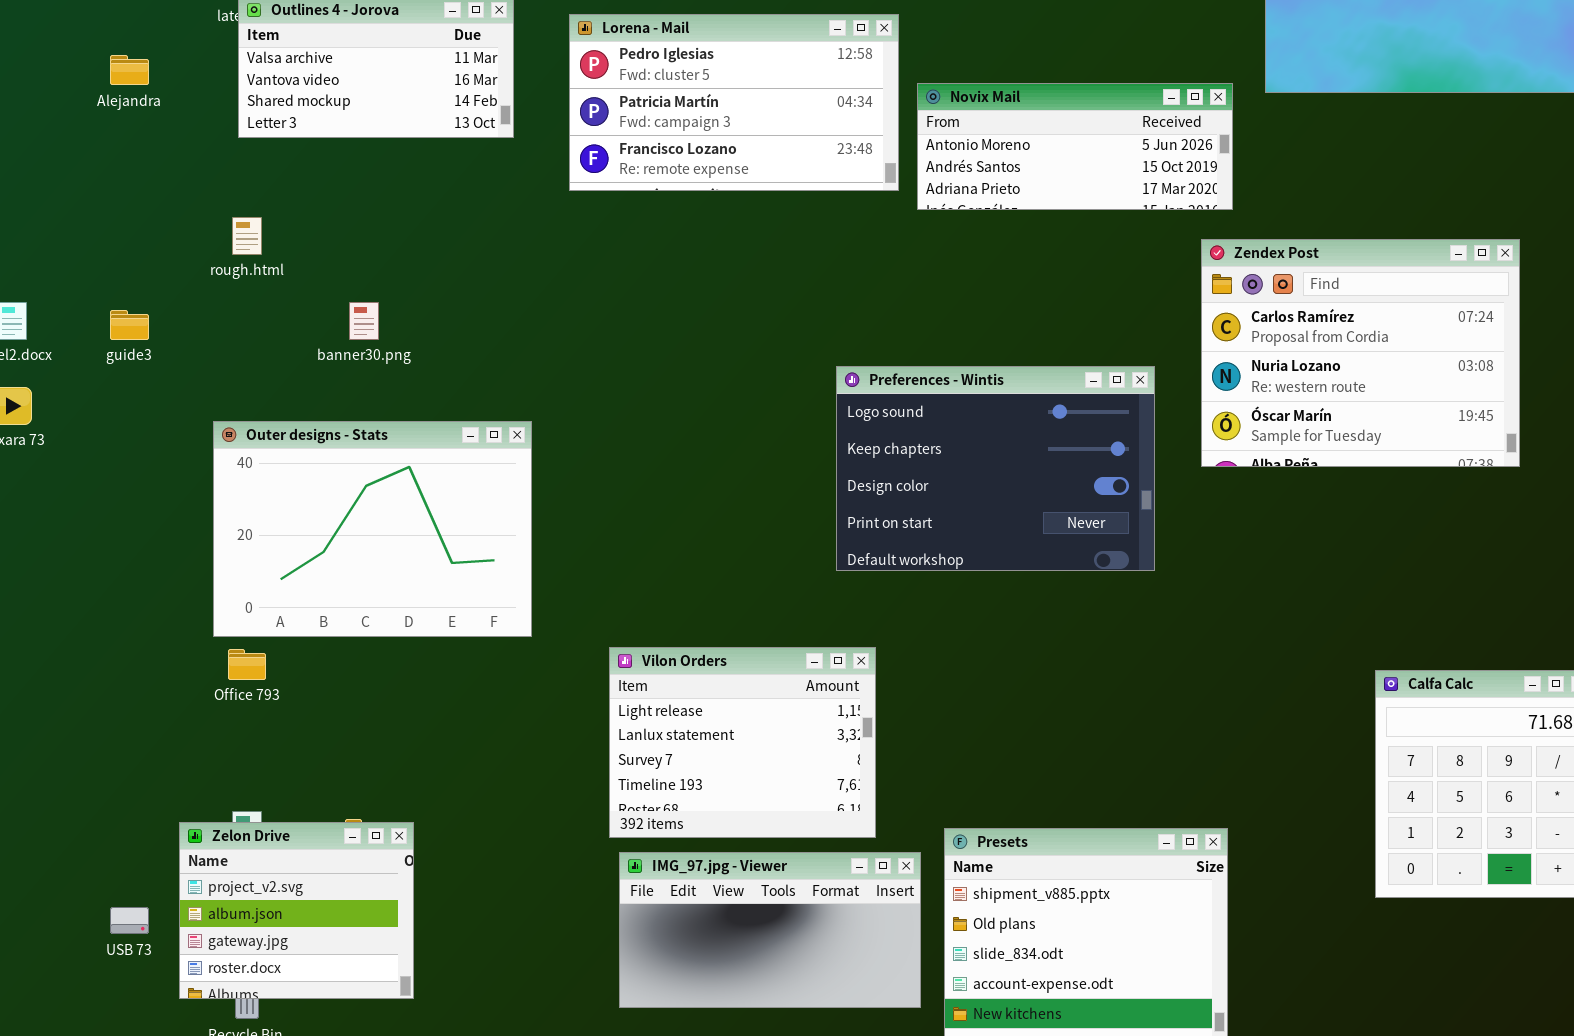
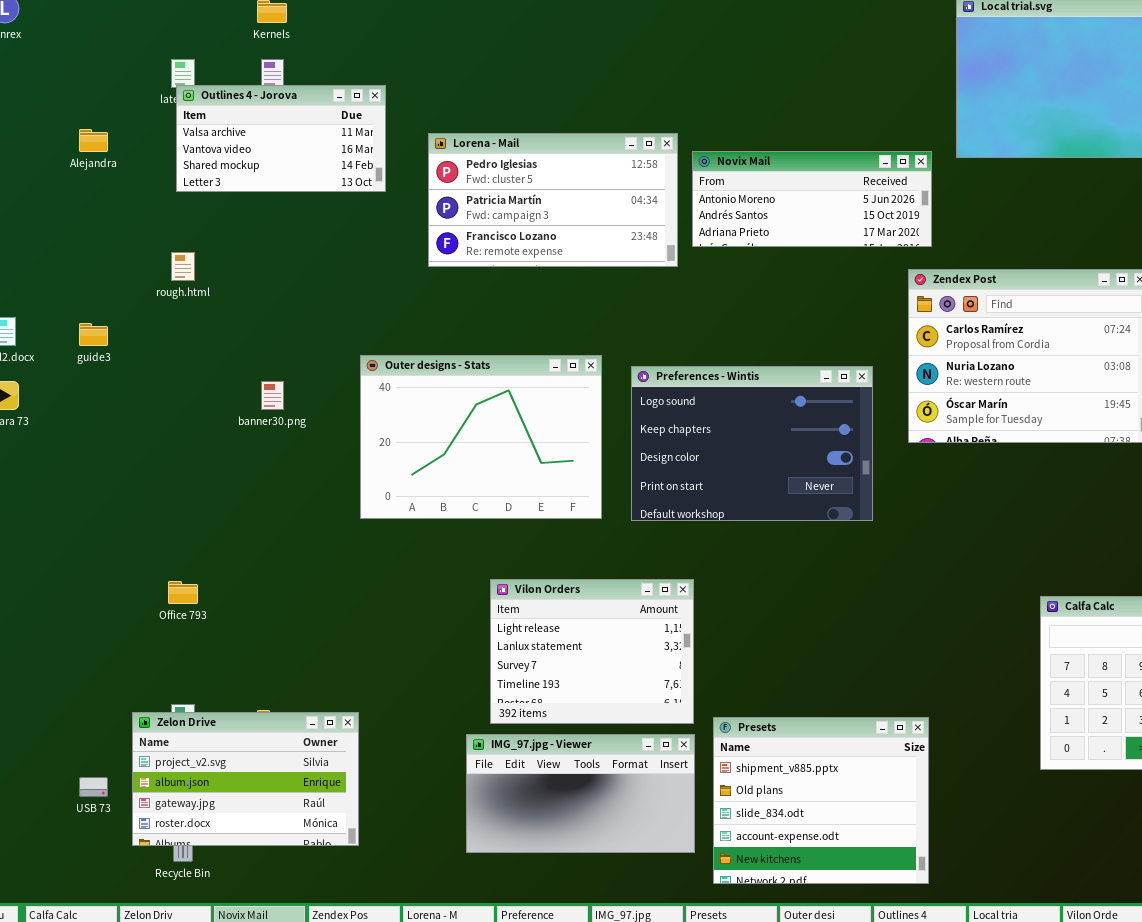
Lorena - Mail: [569,14,899,191] -> [428,133,678,267], moved
banner30.png: [349,302,379,340] -> [261,381,284,410], moved
Outer designs - Stats: [213,421,532,637] -> [360,355,602,519], moved
Vilon Orders: [609,647,876,838] -> [490,579,694,724], moved
Zelon Drive: [179,822,414,999] -> [132,712,359,846], resized

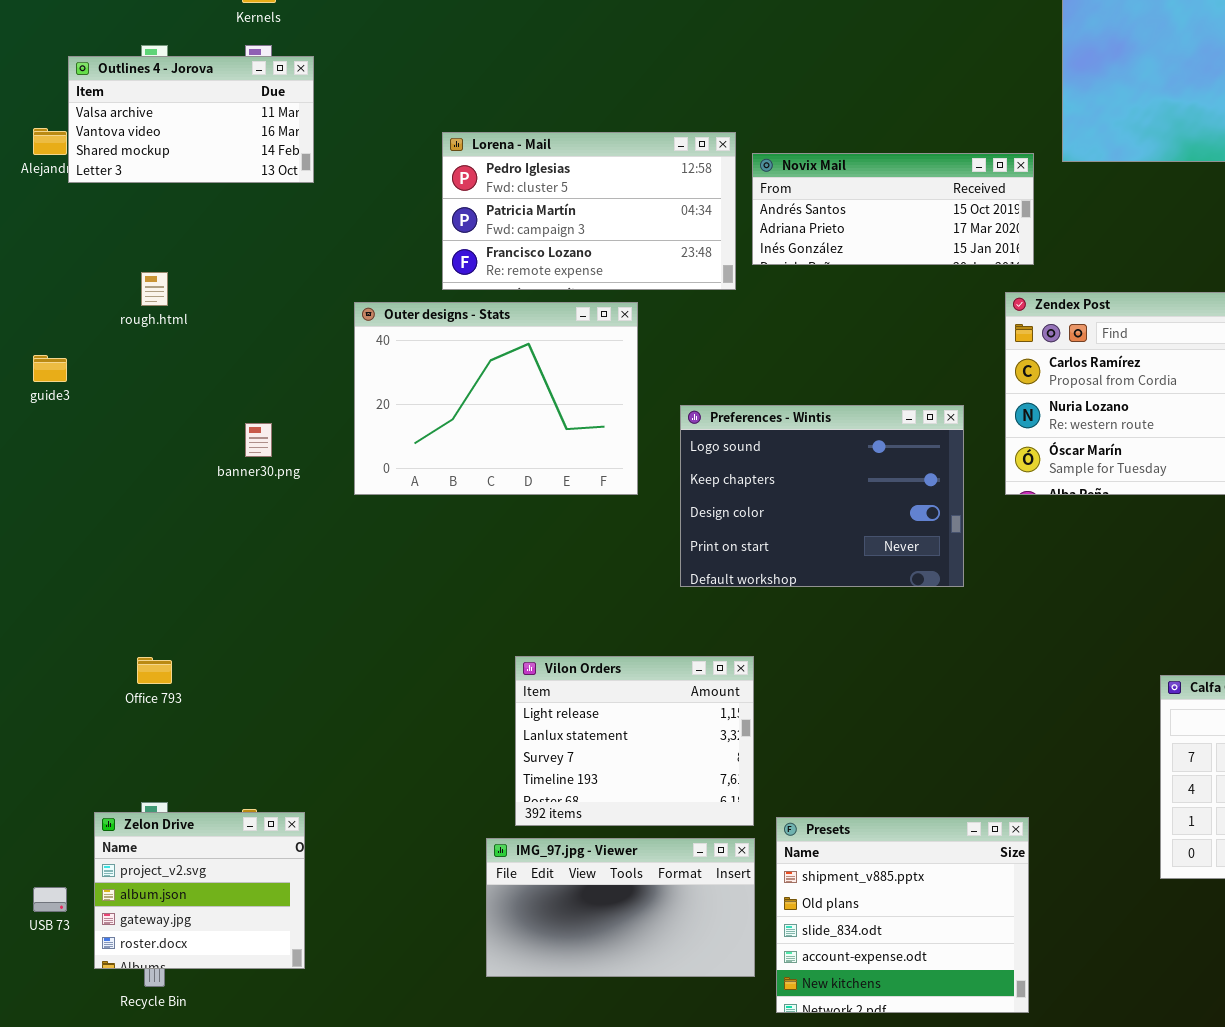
Outlines 4 - Jorova: [176,85,386,192] -> [68,56,314,183], moved
Novix Mail: [692,151,932,247] -> [752,153,1034,265], scrolled down 1 row
Outer designs - Stats: [360,355,602,519] -> [354,302,638,495], moved
Zelon Drive: [132,712,359,846] -> [94,812,305,969], resized

